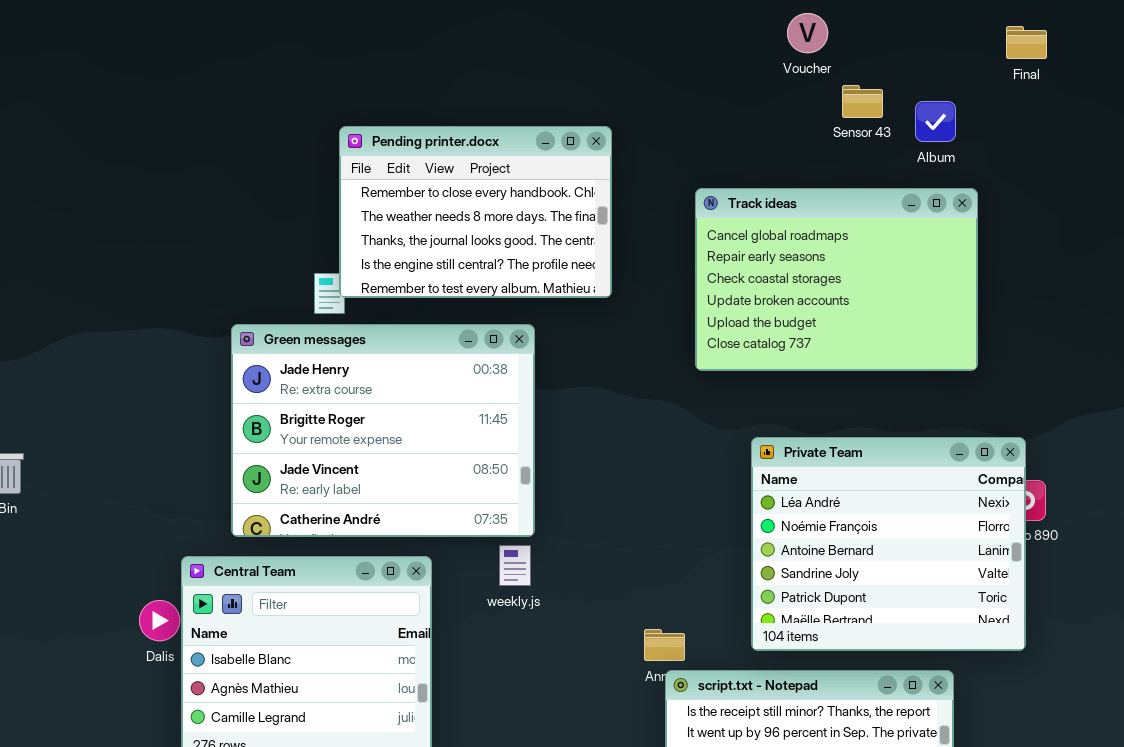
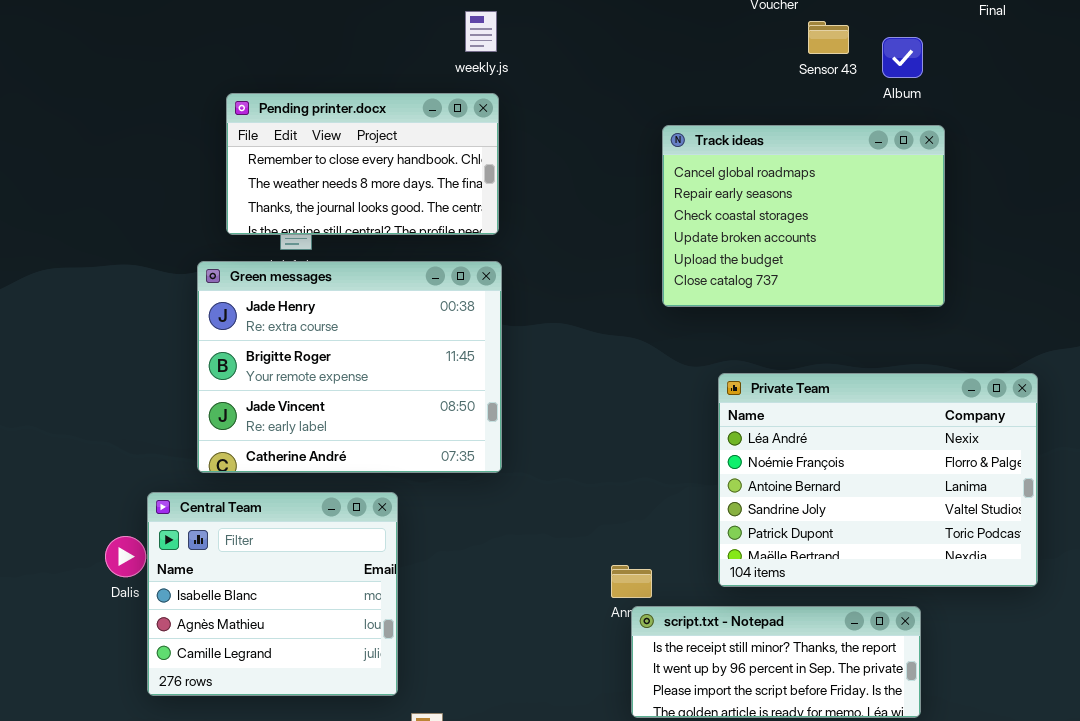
Pending printer.docx: [339,126,612,298] -> [226,93,499,235], moved, resized
Private Team: [751,437,1026,651] -> [718,373,1038,587], resized
weekly.js: [499,545,531,586] -> [465,11,497,52], moved

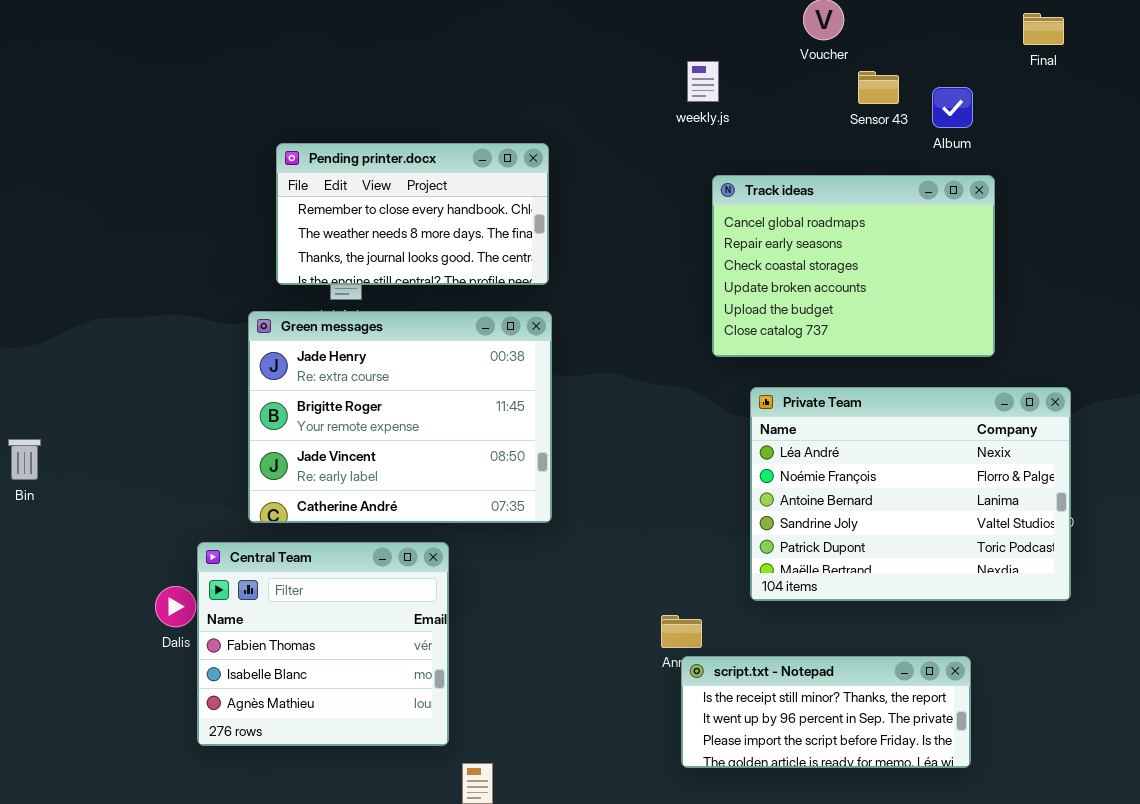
weekly.js: [465,11,497,52] -> [687,61,719,102], moved
Private Team: [718,373,1038,587] -> [750,387,1071,601], moved
Central Team: [147,492,398,696] -> [197,542,449,746], scrolled up 1 row

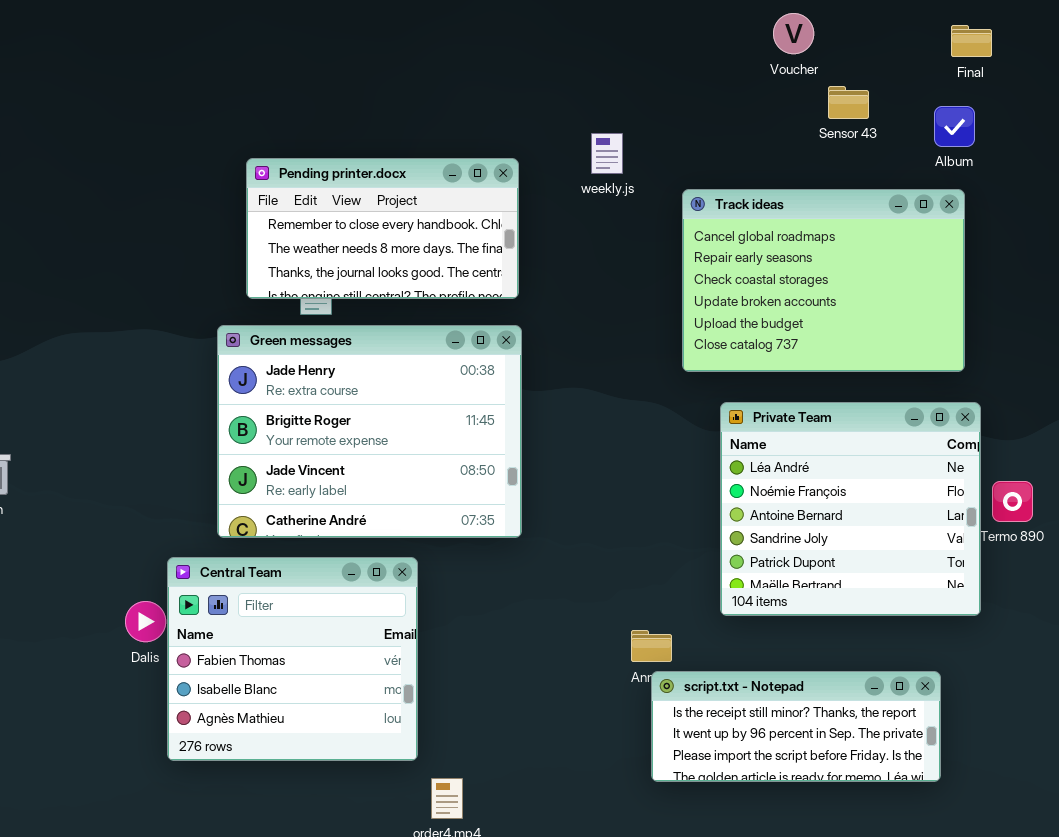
Final: [1023,13,1064,45] -> [951,25,992,57], moved
weekly.js: [687,61,719,102] -> [591,133,623,174], moved
Album: [932,87,973,128] -> [934,106,975,147], moved
Private Team: [750,387,1071,601] -> [720,402,981,616], resized

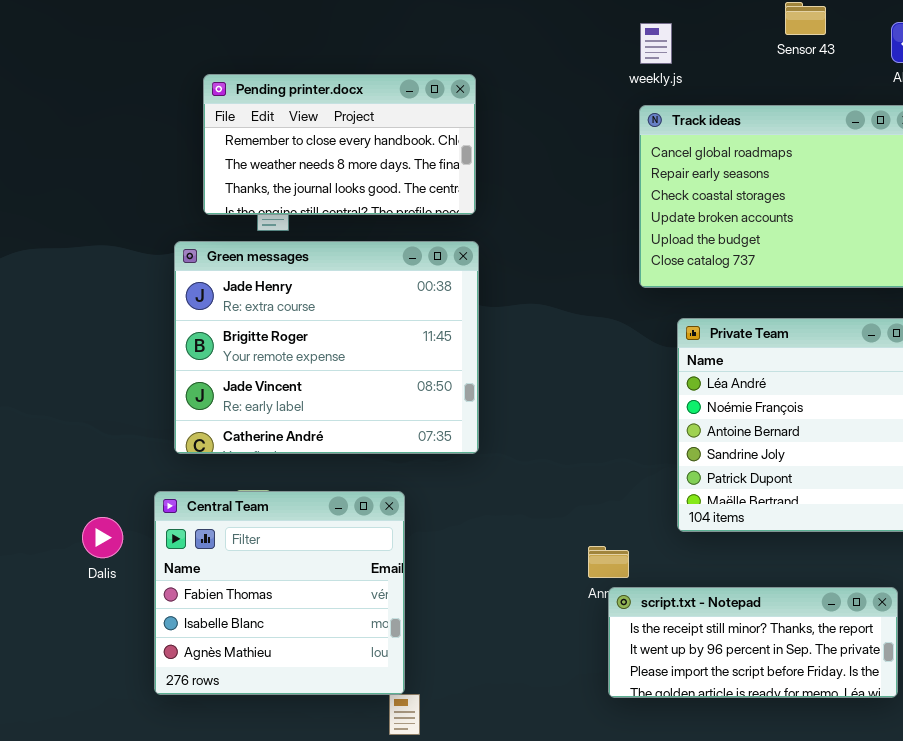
weekly.js: [591,133,623,174] -> [640,23,672,64], moved
Central Team: [167,557,418,761] -> [154,491,405,695], moved

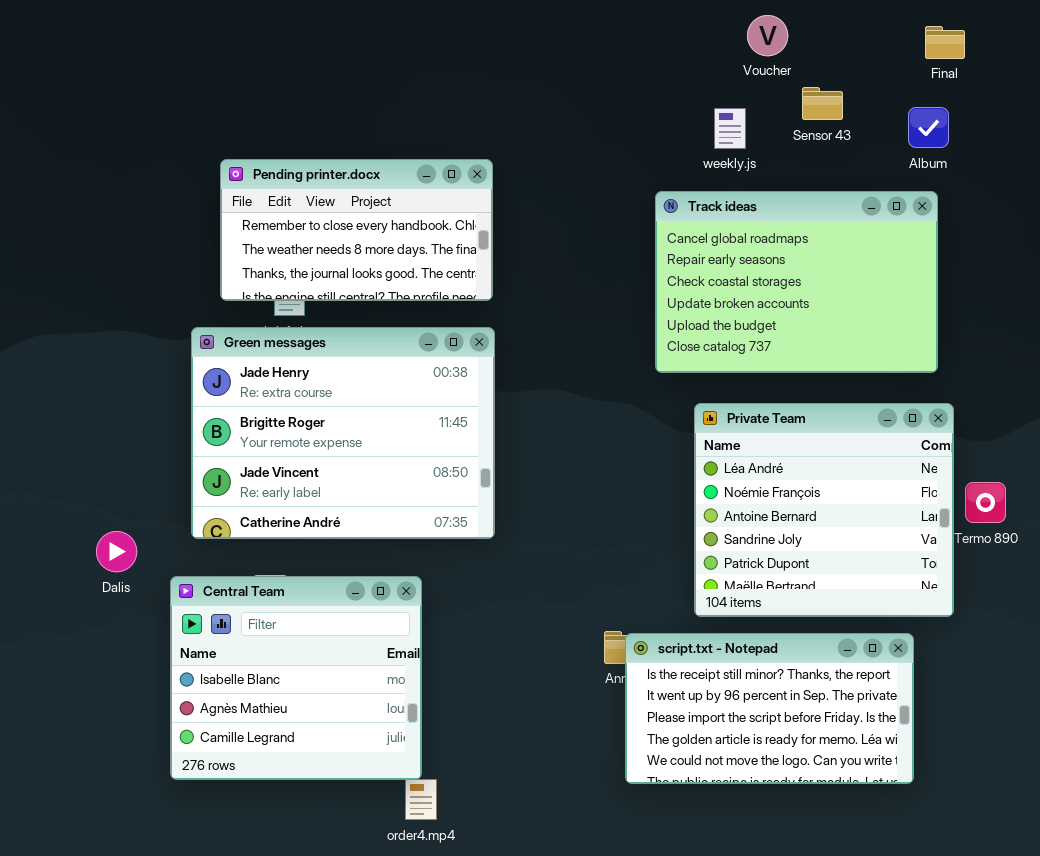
weekly.js: [640,23,672,64] -> [714,108,746,149], moved
Central Team: [154,491,405,695] -> [170,576,422,780], scrolled down 1 row
Dalis: [82,517,123,558] -> [96,531,137,572], moved
script.txt - Notepad: [608,587,898,698] -> [625,633,914,784], resized

